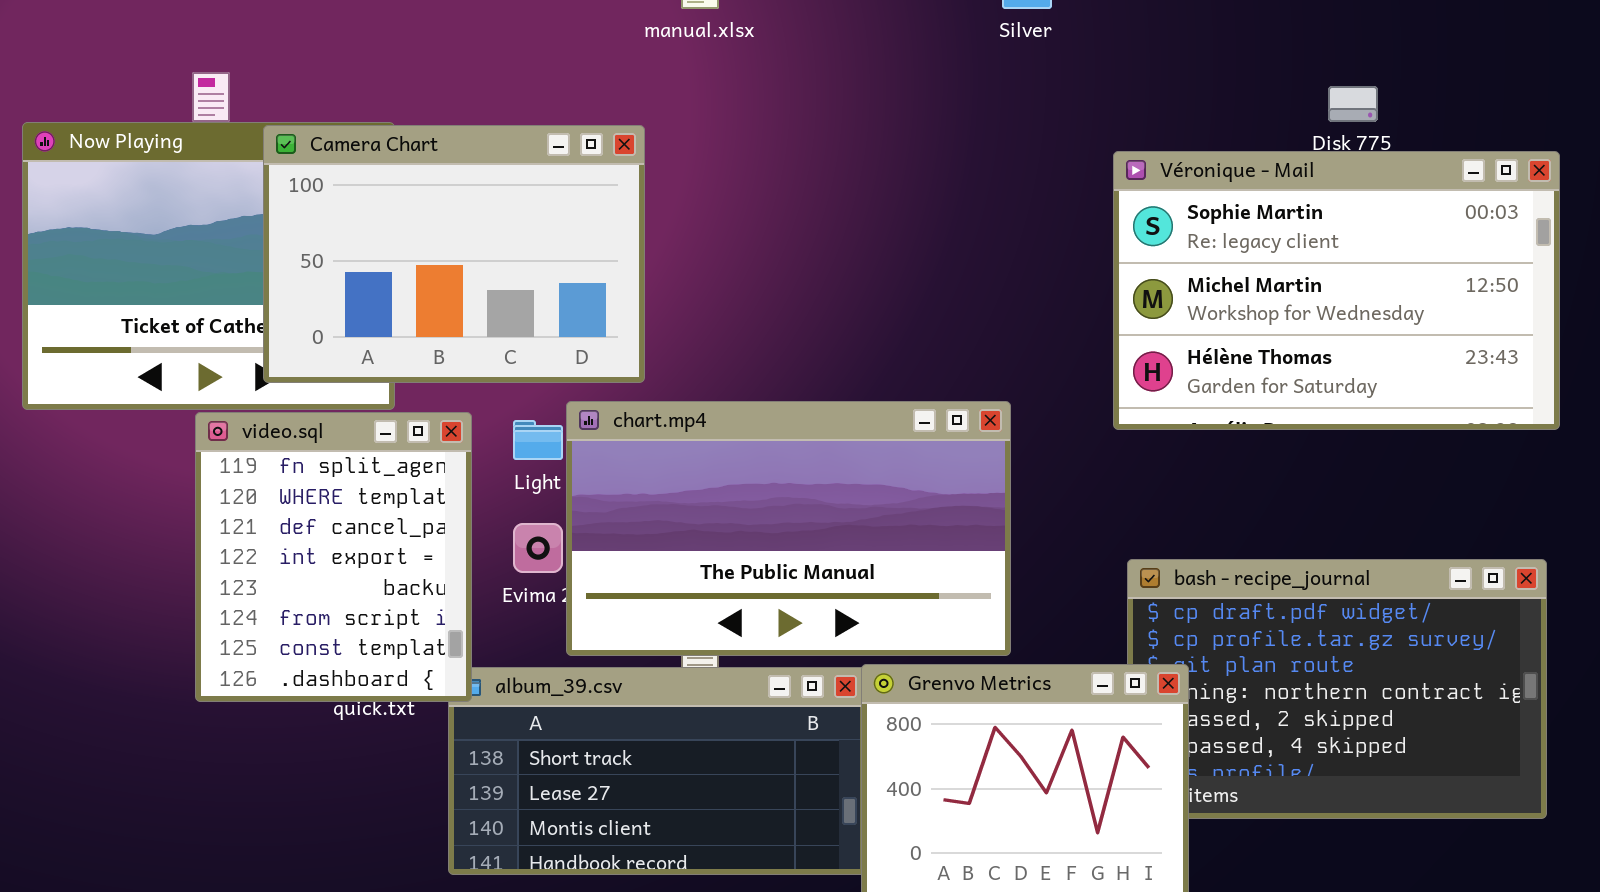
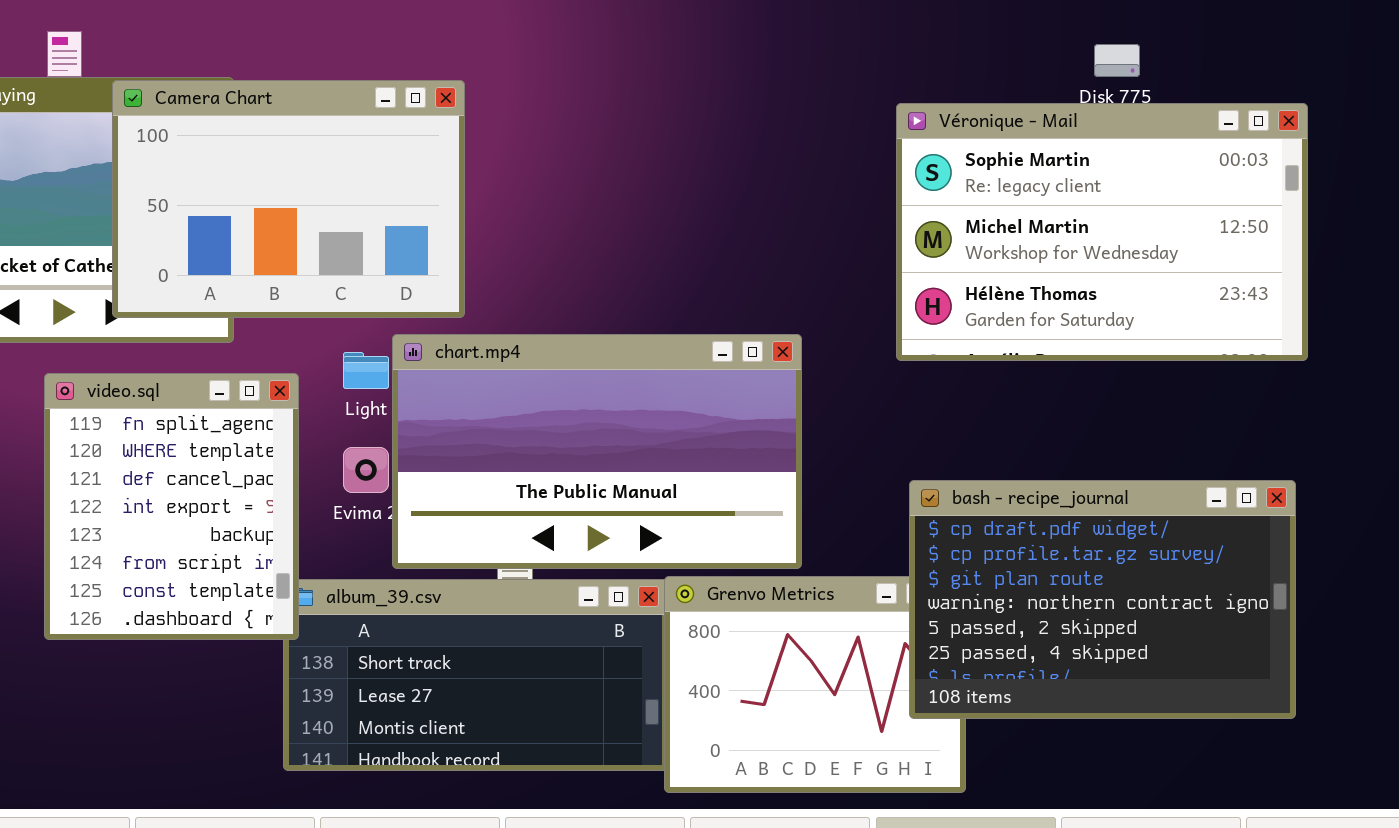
video.sql: [195,412,472,702] -> [44,373,299,640], moved
bash - recipe_journal: [1127,559,1547,819] -> [909,480,1296,719], raised

